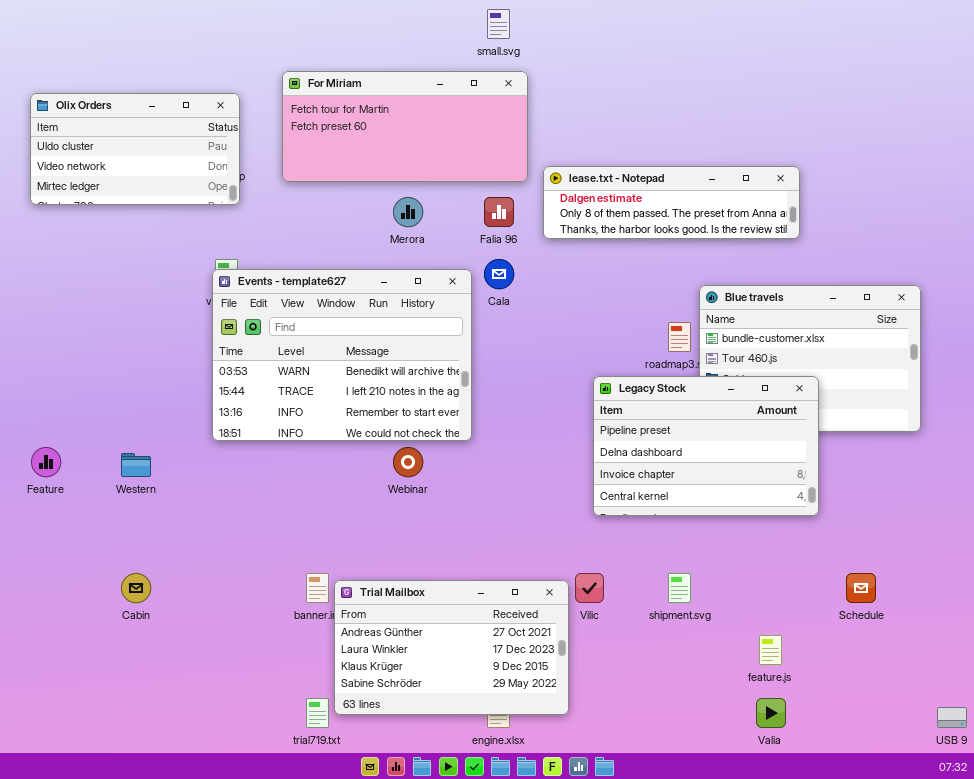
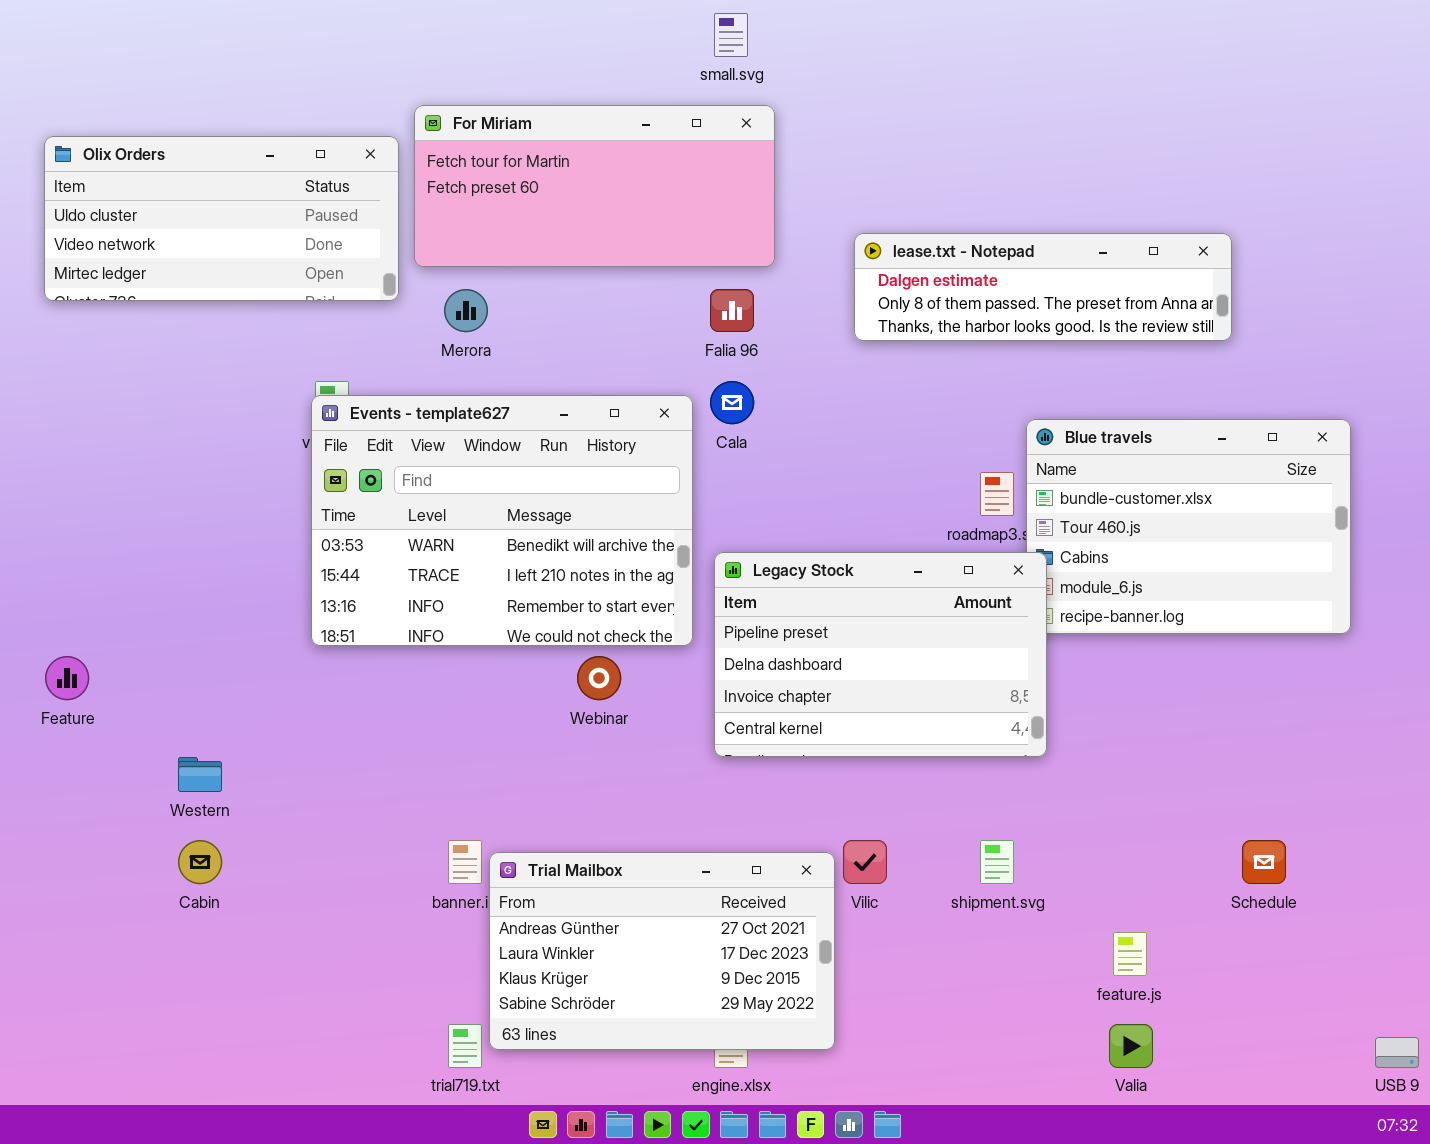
Olix Orders: [30,93,240,205] -> [44,136,399,301], resized
lease.txt - Notepad: [543,166,800,239] -> [854,233,1232,341], moved
Merora: [393,197,423,227] -> [444,289,488,332], moved
Legacy Stock: [593,376,819,516] -> [714,552,1047,757], moved
Western: [121,453,151,477] -> [178,757,222,792], moved

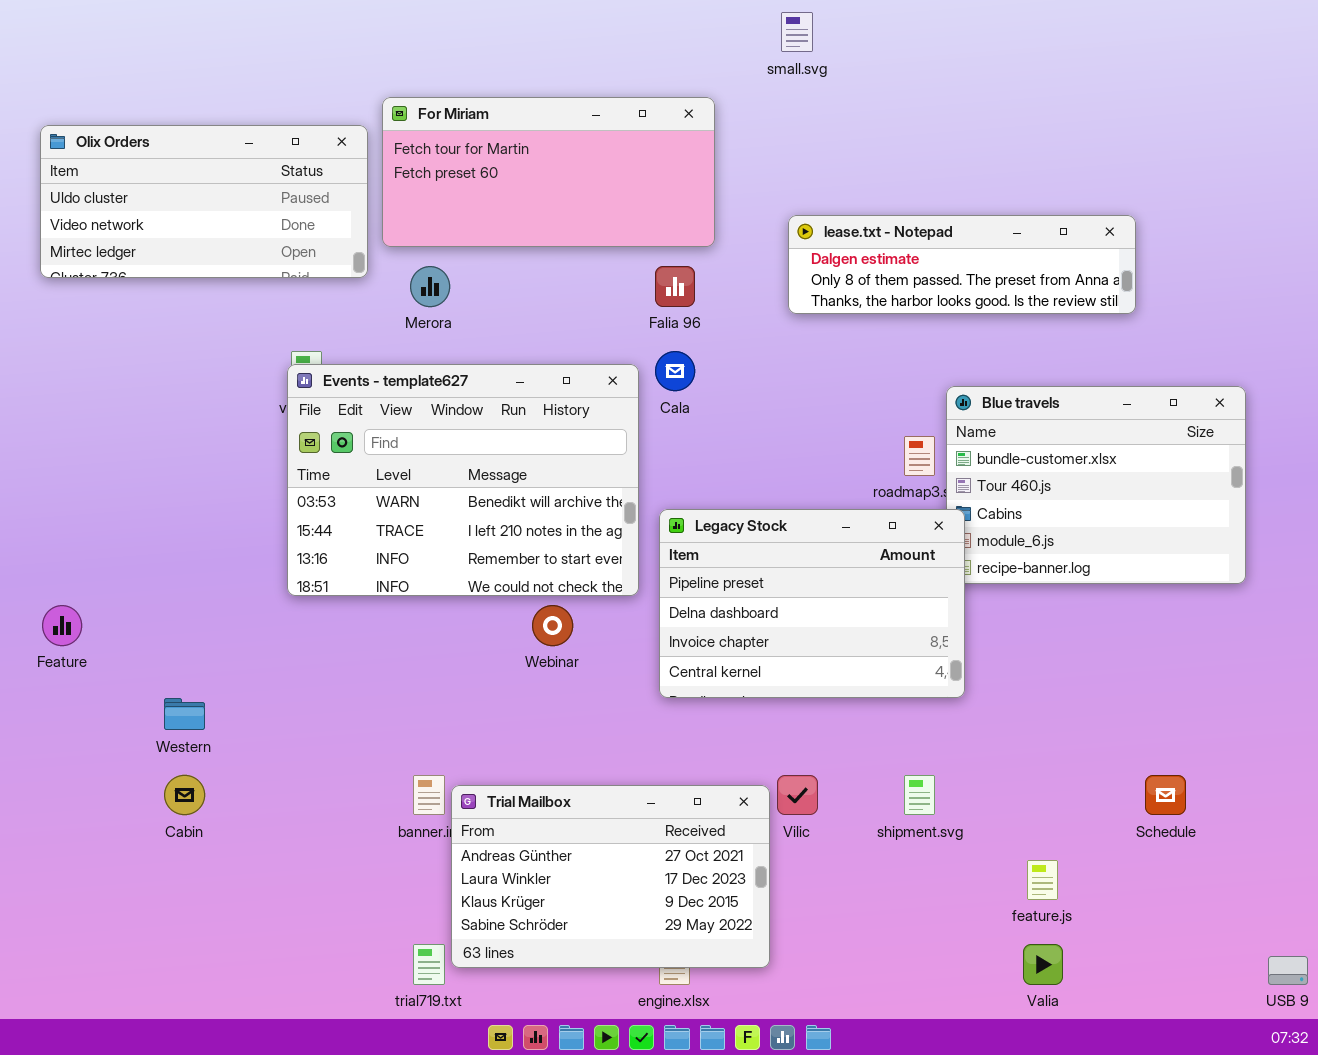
small.svg: [714,13,748,57] -> [781,12,813,52], moved

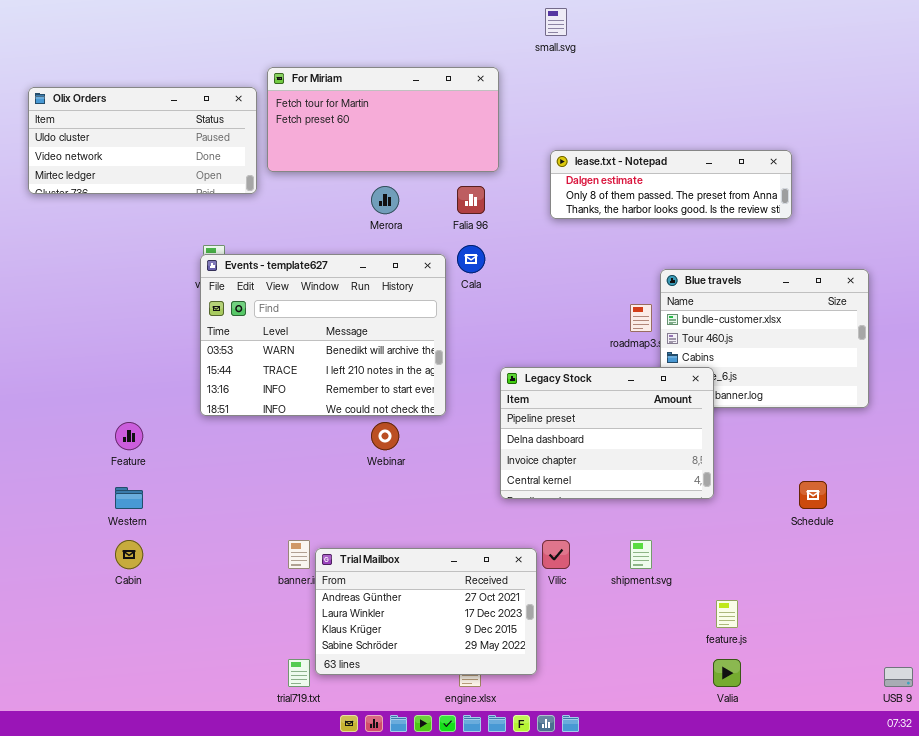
Merora: [410,266,450,307] -> [371,186,399,214], moved
Legacy Stock: [659,509,965,698] -> [500,367,714,499], moved
Feature: [42,605,82,646] -> [115,422,143,450], moved
Schedule: [1145,775,1186,815] -> [799,481,827,509], moved

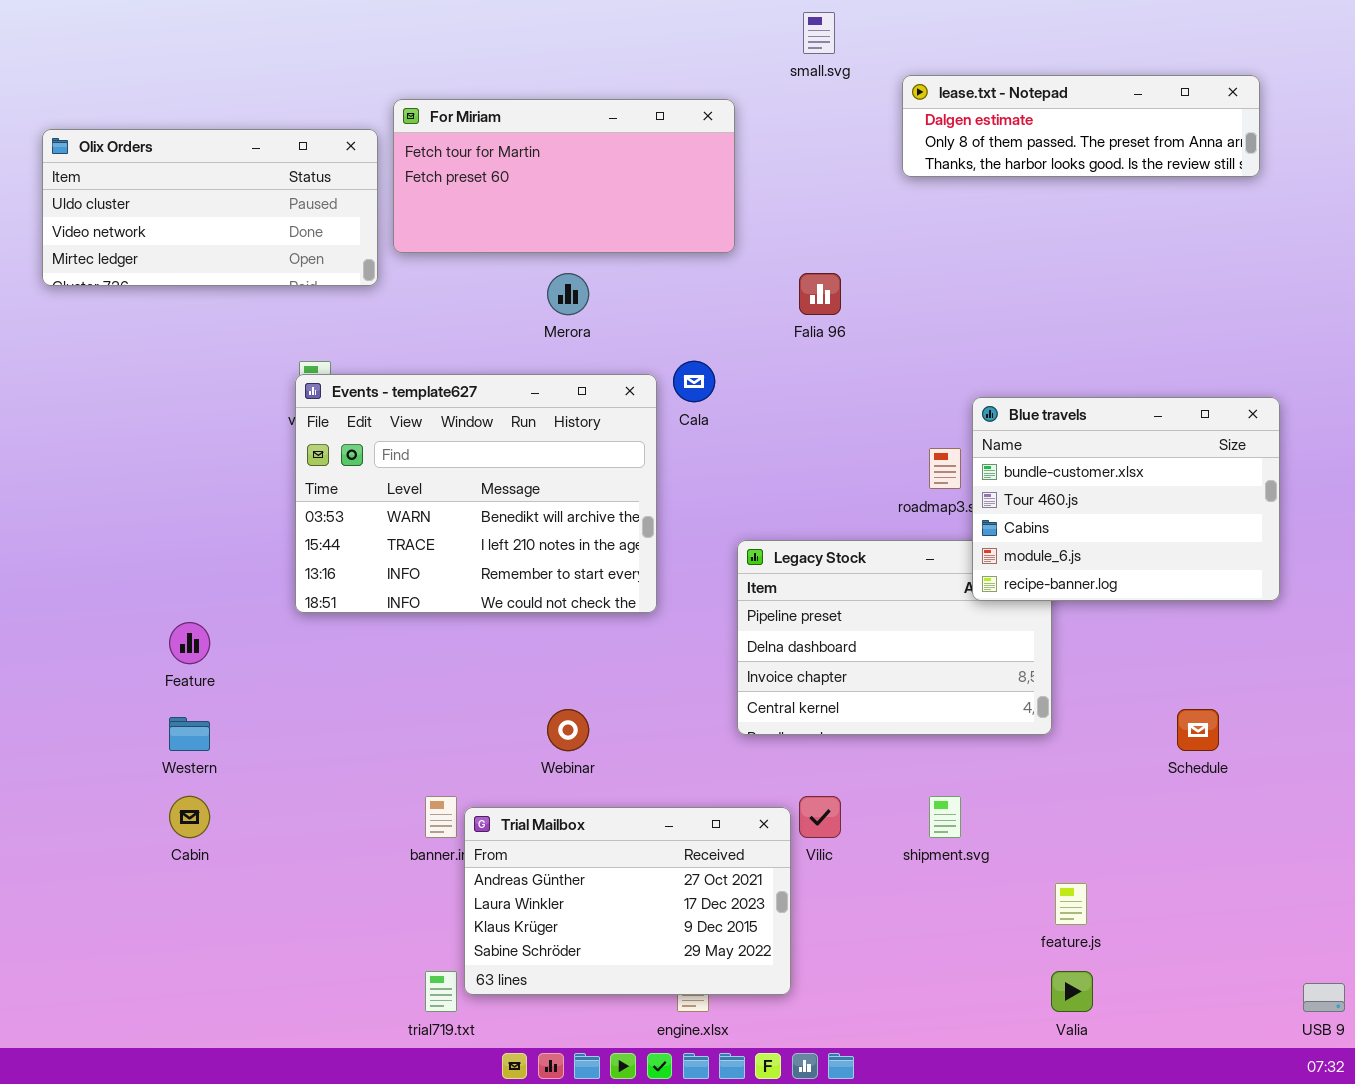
lease.txt - Notepad: [550,150,792,219] -> [902,75,1260,177], moved
Falia 96: [457,186,485,214] -> [799,273,841,315], moved
Blue travels: [660,269,869,408] -> [972,397,1280,601], raised
Webinar: [371,422,399,450] -> [547,709,589,751], moved

